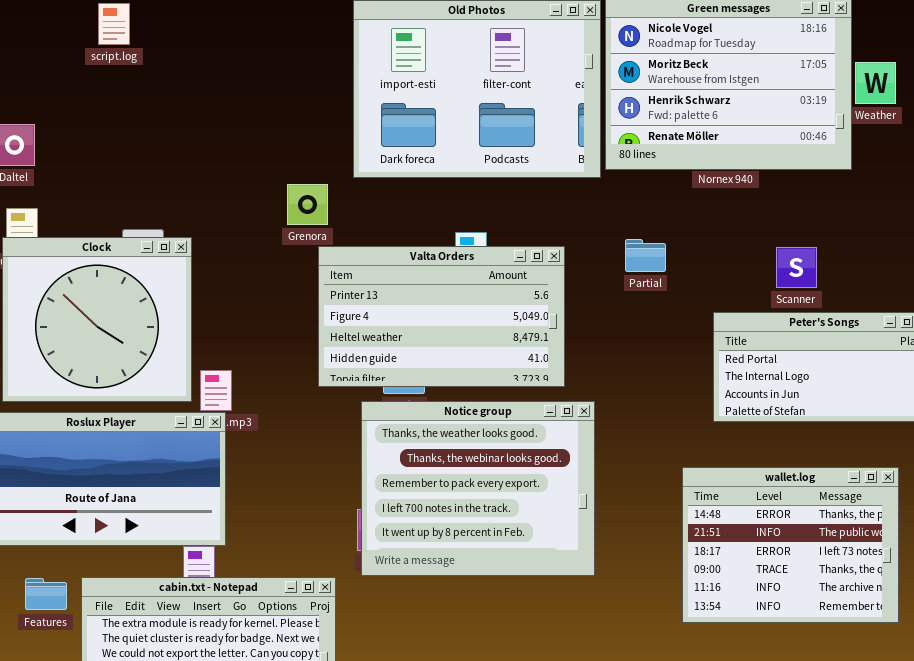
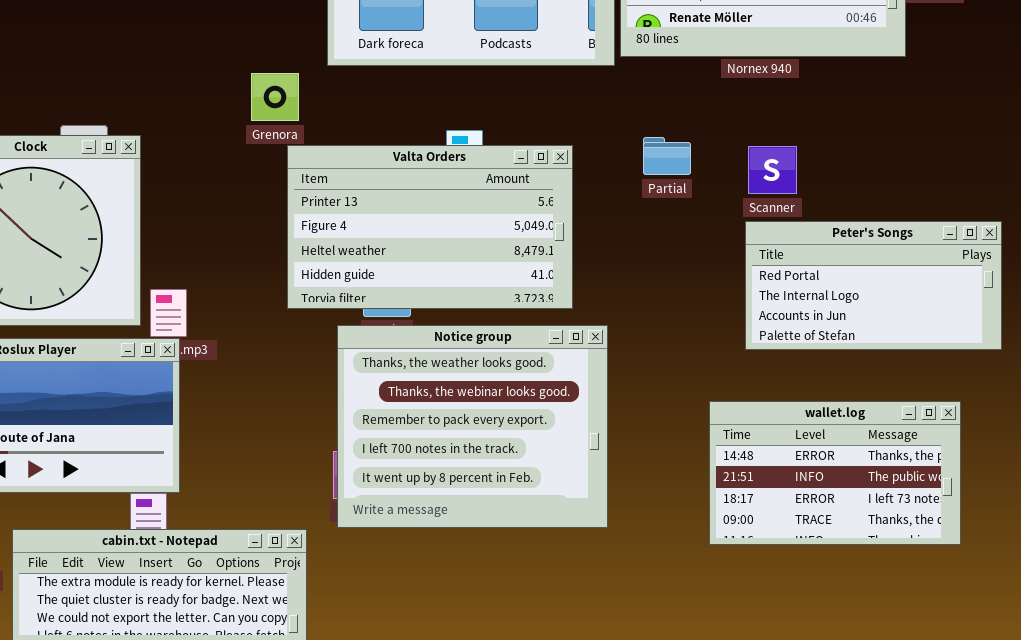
Scanner: [776,247,817,288] -> [748,146,797,194], moved
wallet.log: [682,467,899,623] -> [709,401,961,545], resized

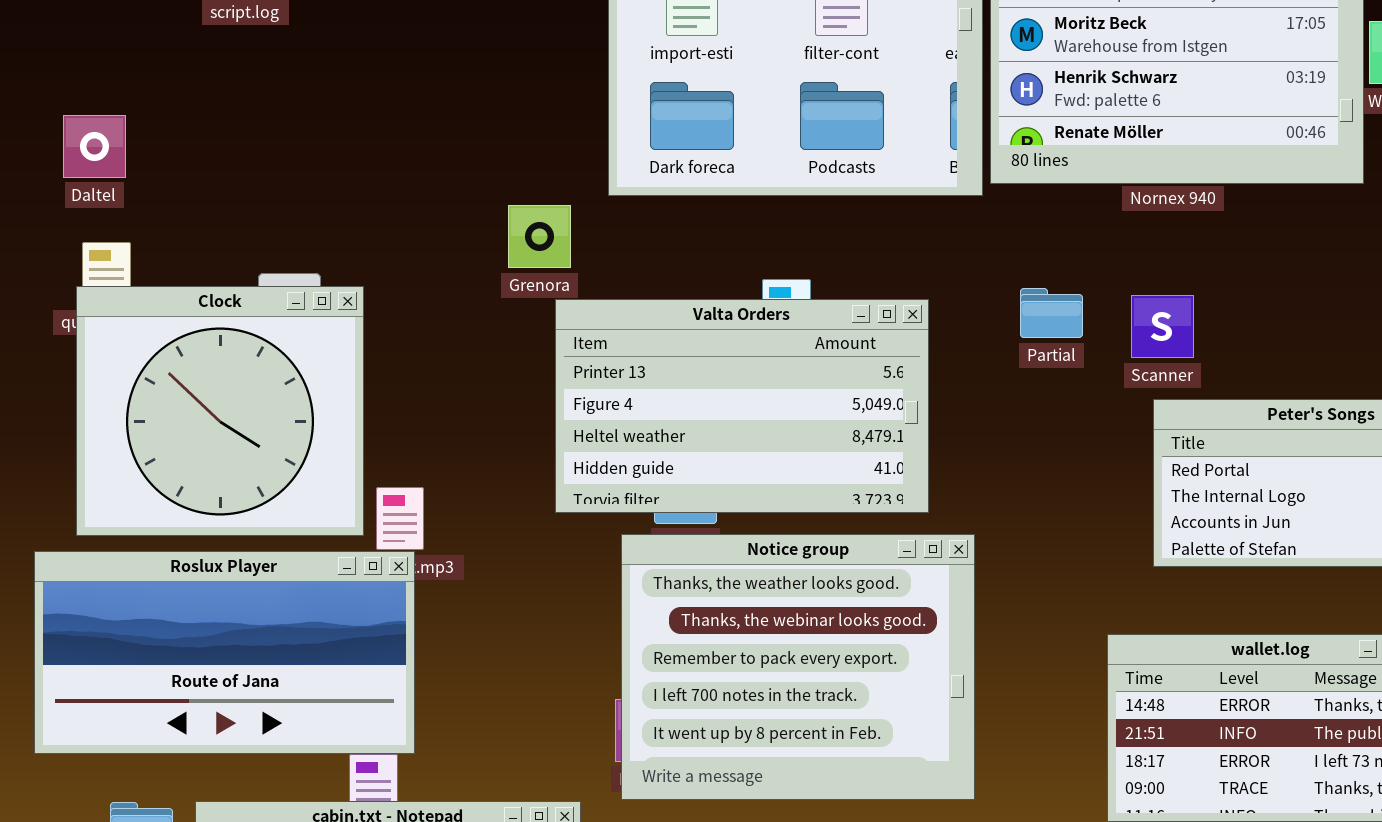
Scanner: [748,146,797,194] -> [1131,295,1194,358], moved

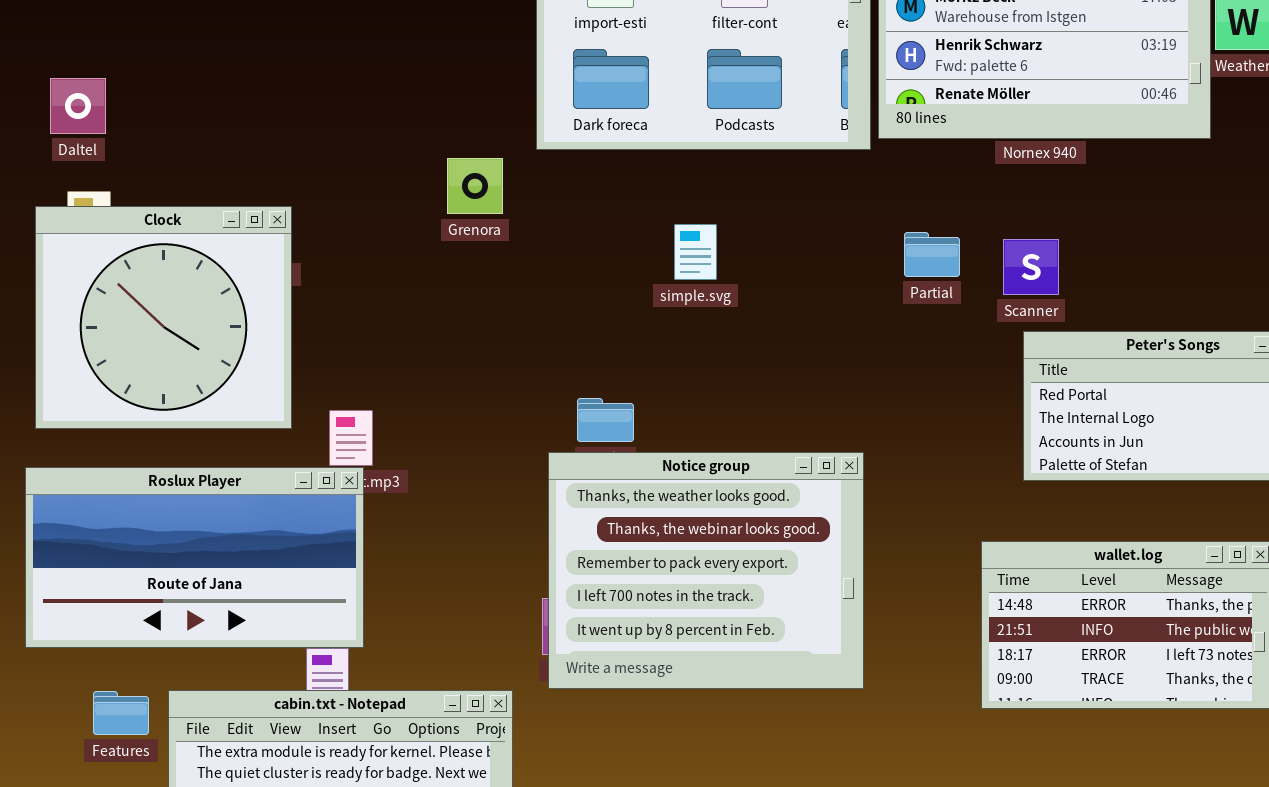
Clock: [76,286,364,536] -> [35,206,292,429], moved
Valta Orders: [555,299,929,513] -> none, closed

